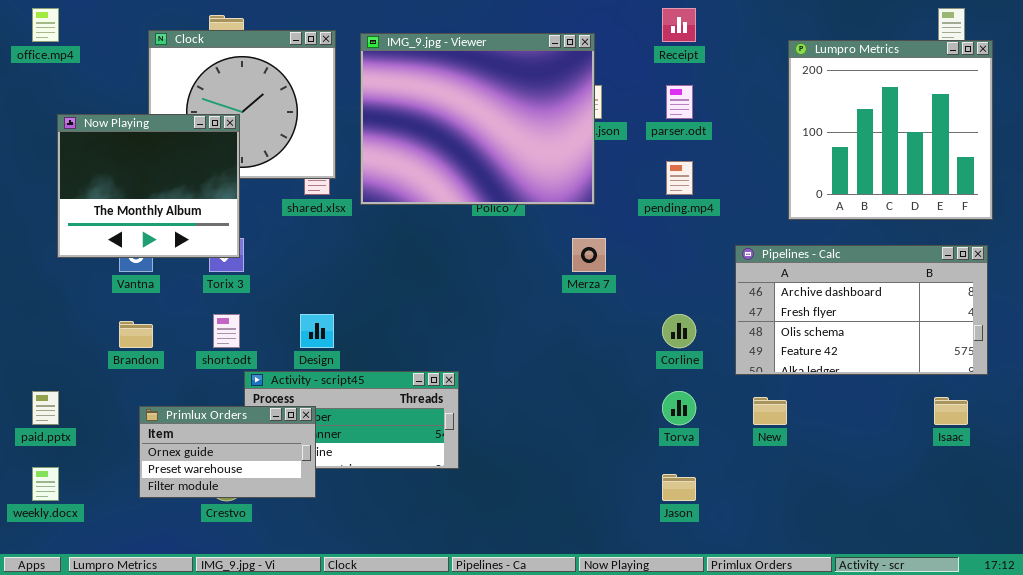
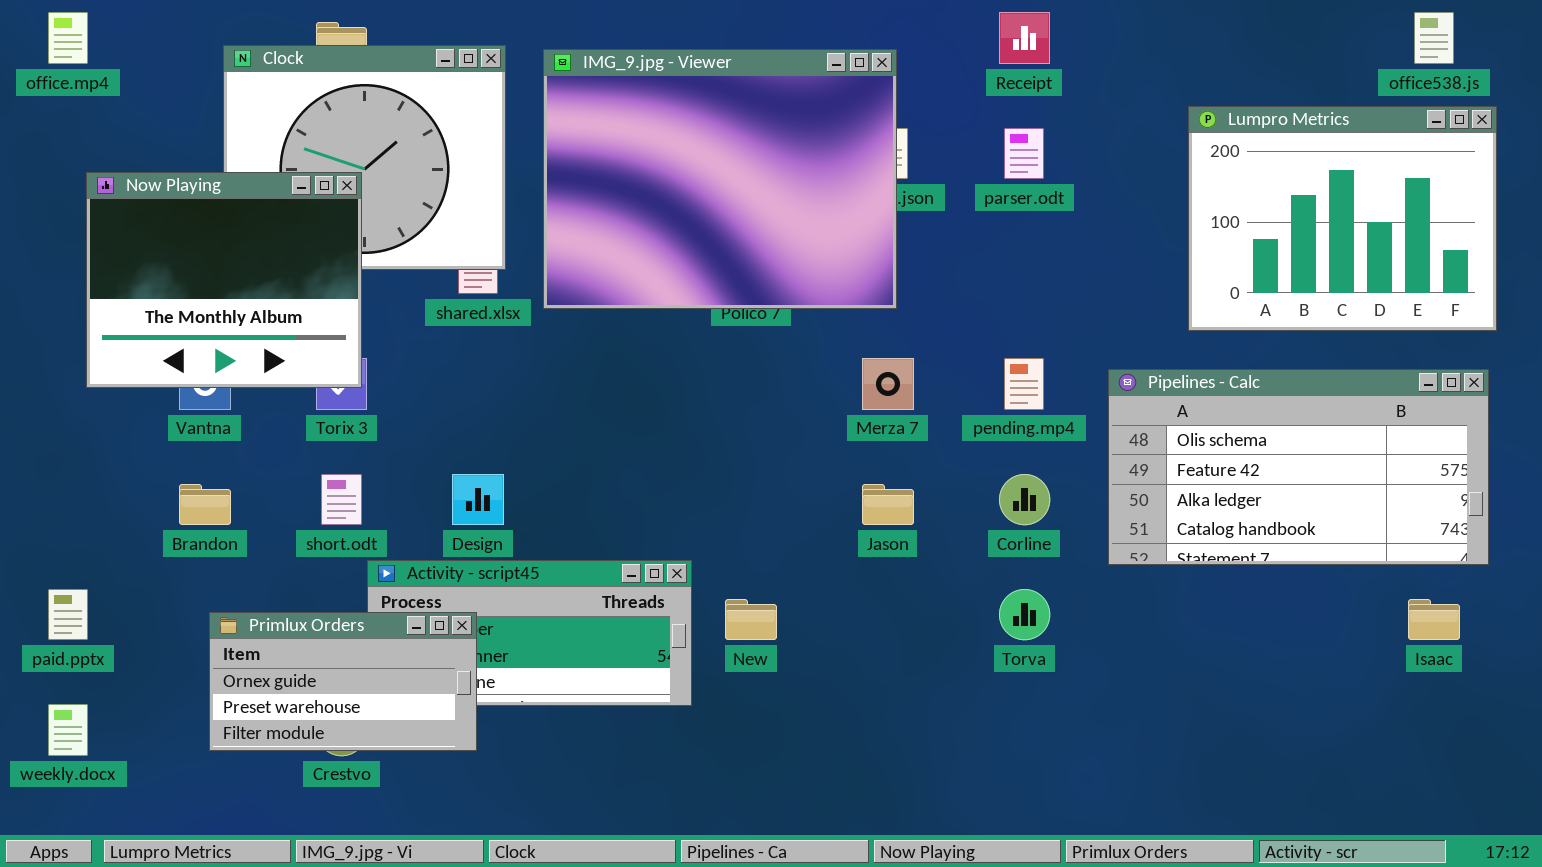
Lumpro Metrics: [788,40,993,220] -> [1188,106,1497,331], resized
pending.mp4: [666,161,693,195] -> [1004,358,1044,410], moved
Pipelines - Calc: [735,245,988,375] -> [1108,369,1489,565], scrolled down 2 rows
New: [753,397,787,425] -> [725,599,777,640], moved
Jason: [662,474,696,501] -> [862,484,914,525], moved

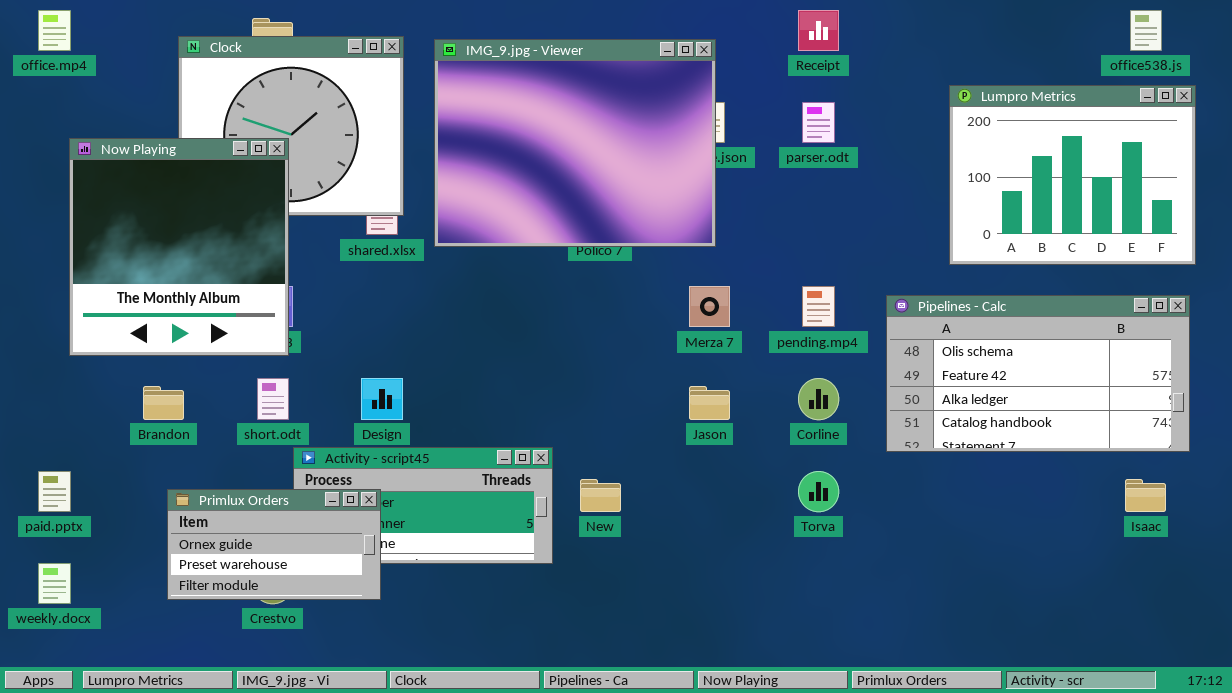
Now Playing: [86,172,362,388] -> [69,138,289,356], resized

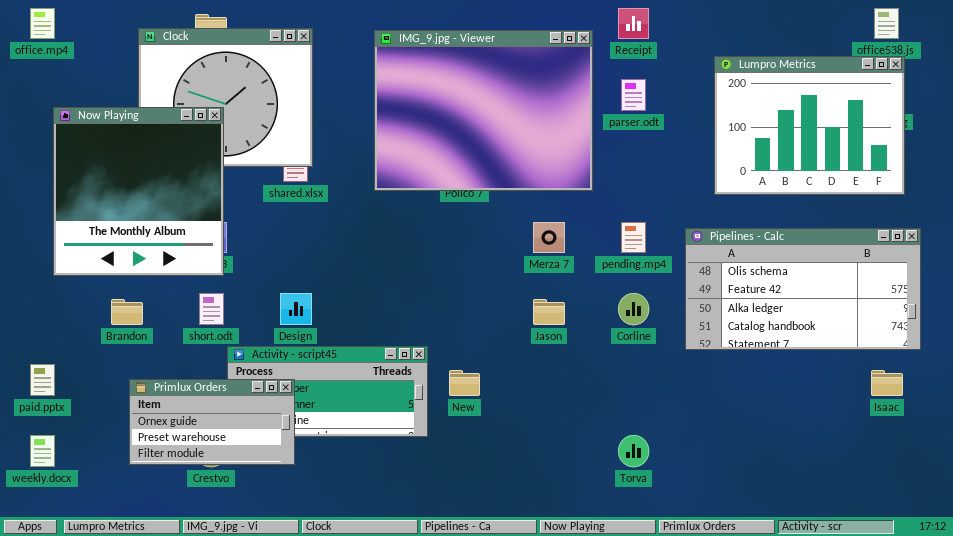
IMG_9.jpg - Viewer: [434,39,716,247] -> [374,30,593,191], moved
Lumpro Metrics: [949,85,1196,265] -> [714,56,905,195], moved
Torva: [798,471,839,512] -> [618,435,649,467], moved

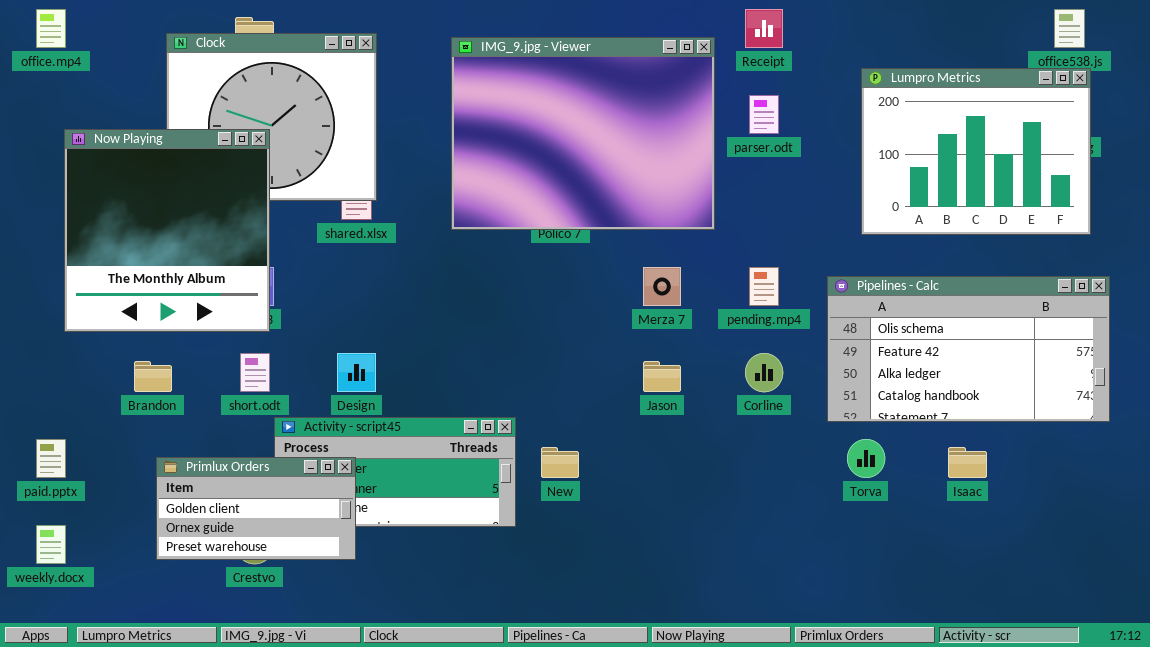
Isaac: [871,370,903,396] -> [948,447,987,478], moved
Primlux Orders: [129,379,295,465] -> [156,457,356,560], scrolled up 1 row
Torva: [618,435,649,467] -> [847,439,885,478], moved

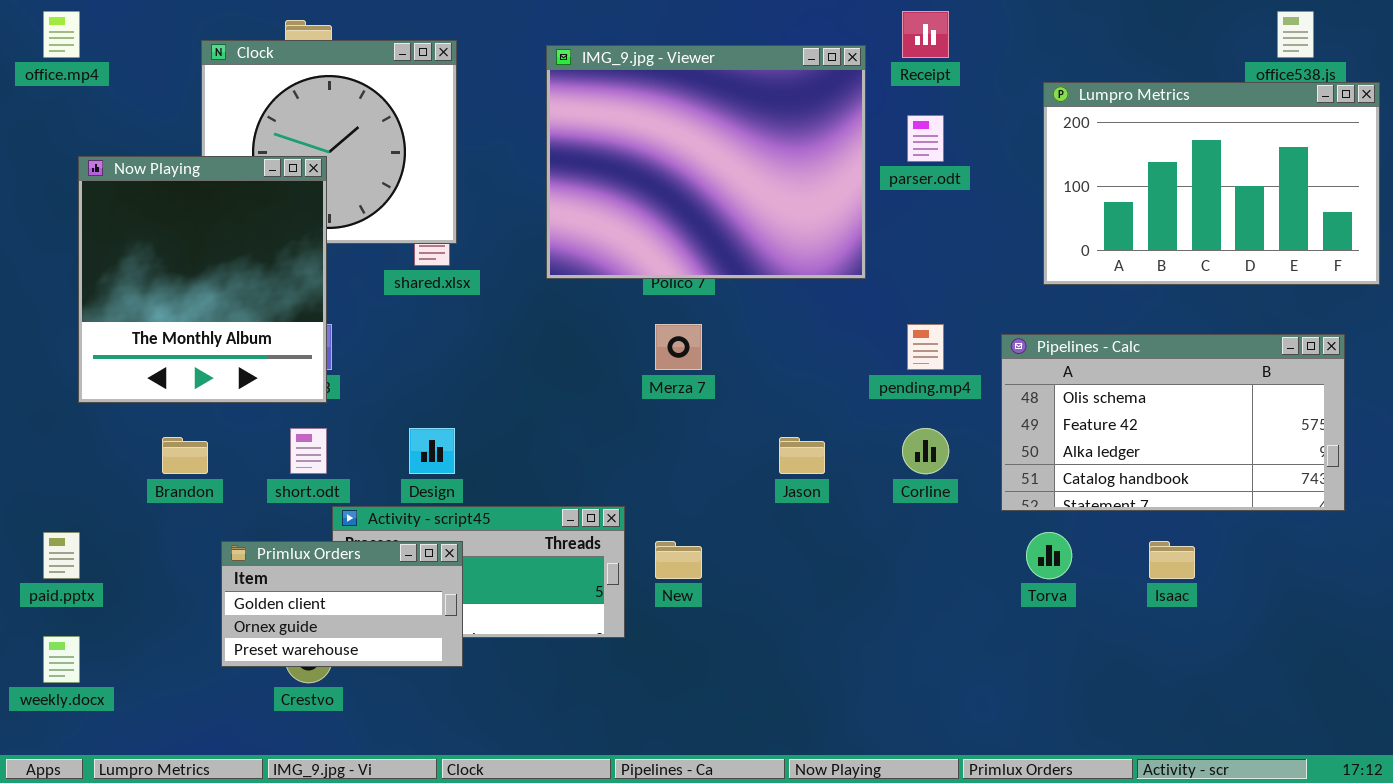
Lumpro Metrics: [861,68,1091,235] -> [1043,82,1380,285], resized
Merza 7: [643,267,681,306] -> [655,324,702,370], moved
Primlux Orders: [156,457,356,560] -> [221,541,463,667], moved

